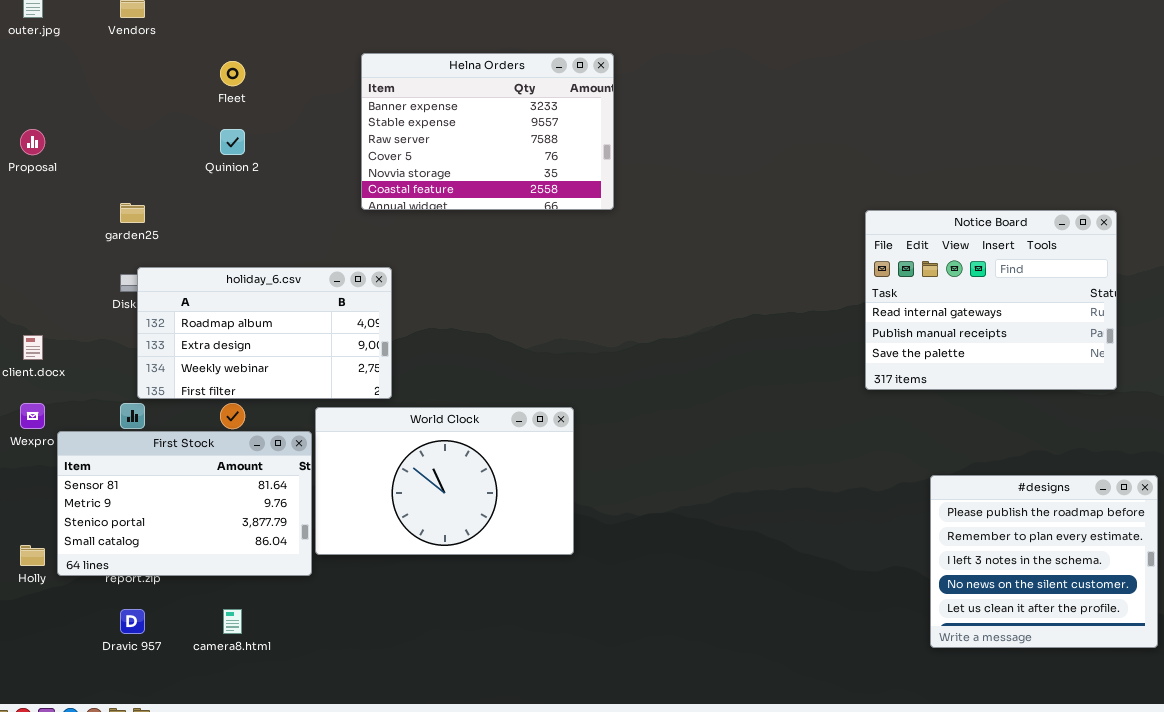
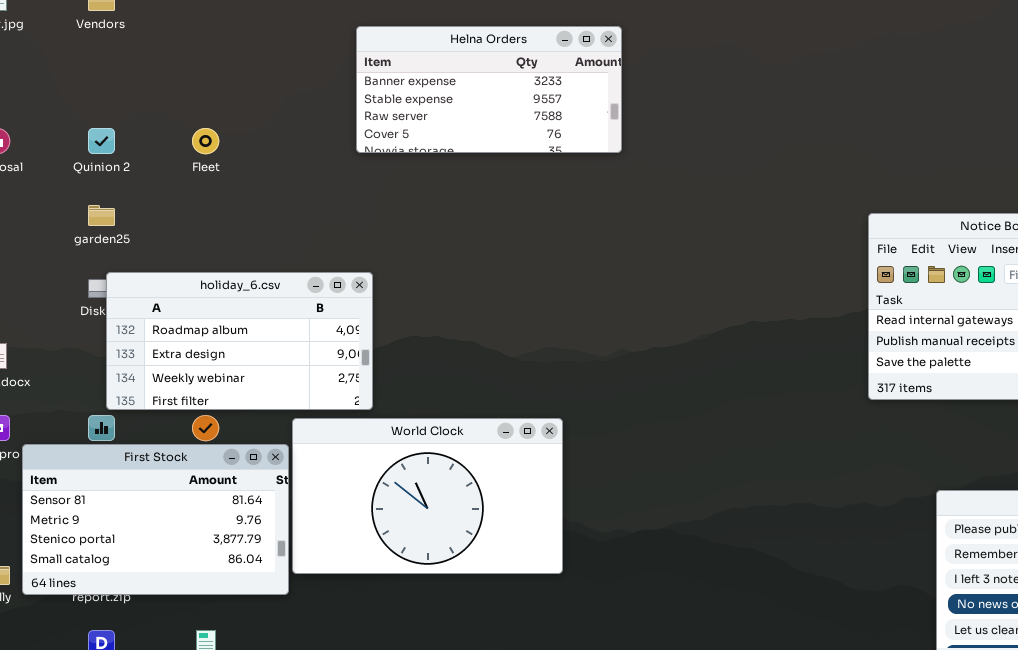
Helna Orders: [361,53,614,210] -> [356,26,622,153], moved, resized
Fleet: [220,61,245,86] -> [192,128,219,154], moved
Quinion 2: [220,129,245,155] -> [88,128,115,154], moved

